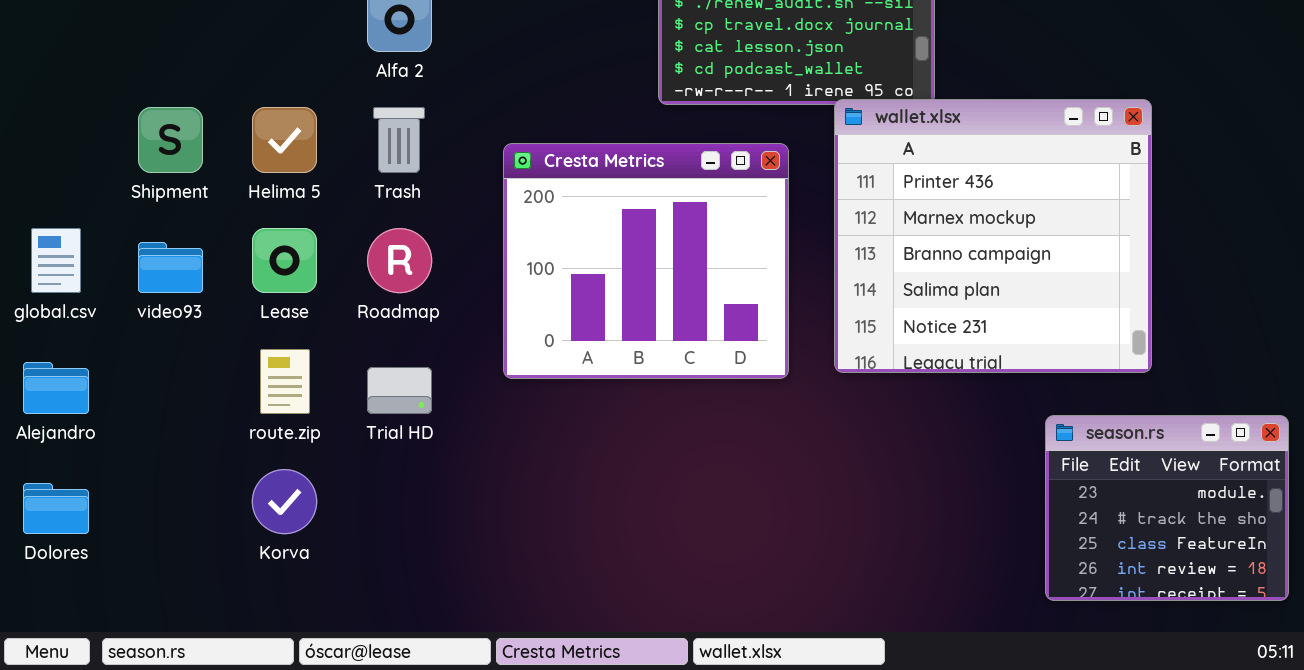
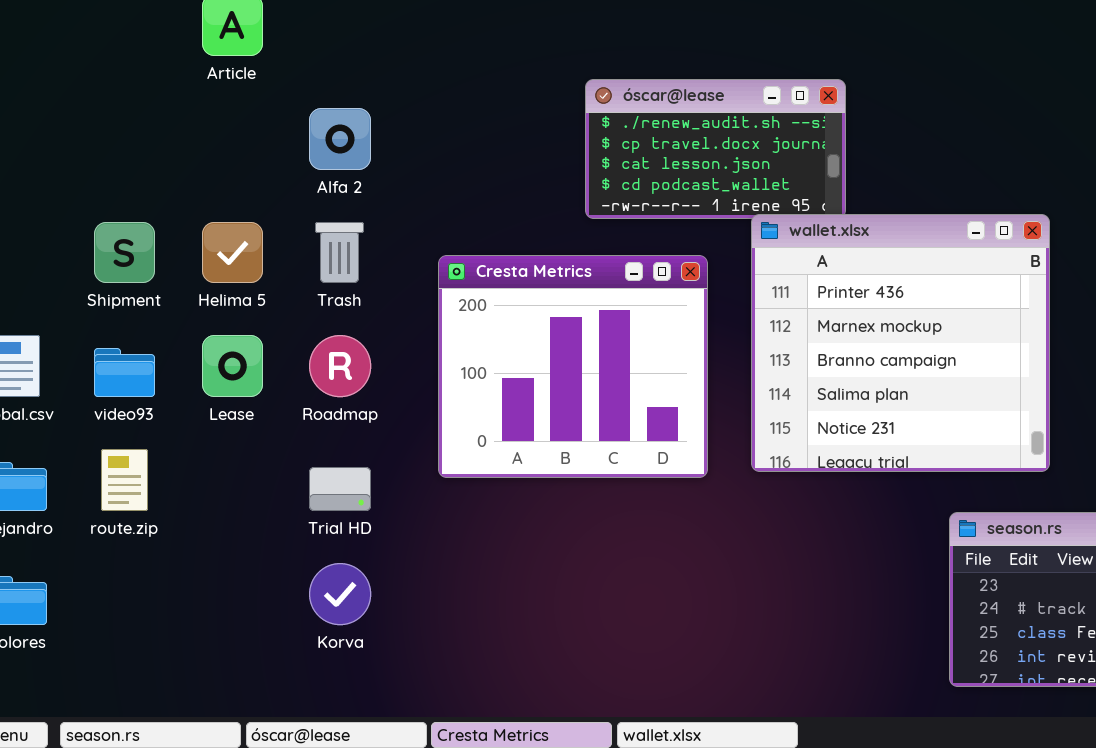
route.zip: [260,349,310,414] -> [101,449,148,511], moved
Korva: [252,469,317,534] -> [309,563,371,625], moved

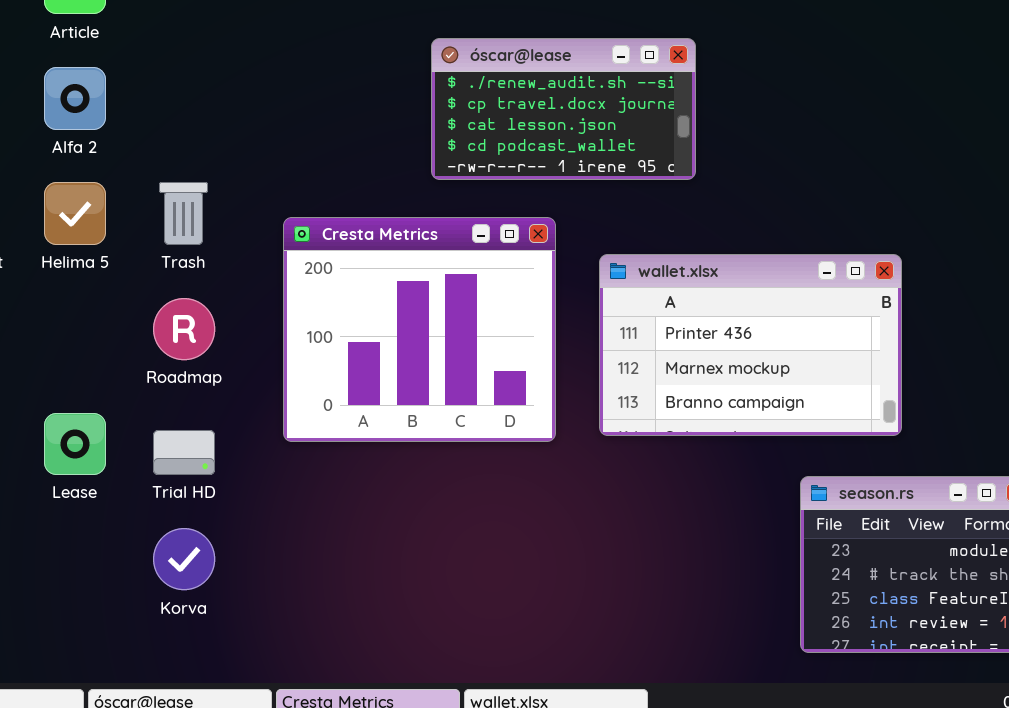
Alfa 2: [309,108,371,170] -> [44,67,106,130], moved
wallet.xlsx: [751,214,1050,472] -> [599,254,902,436], resized
Lease: [202,335,263,397] -> [44,413,106,475], moved

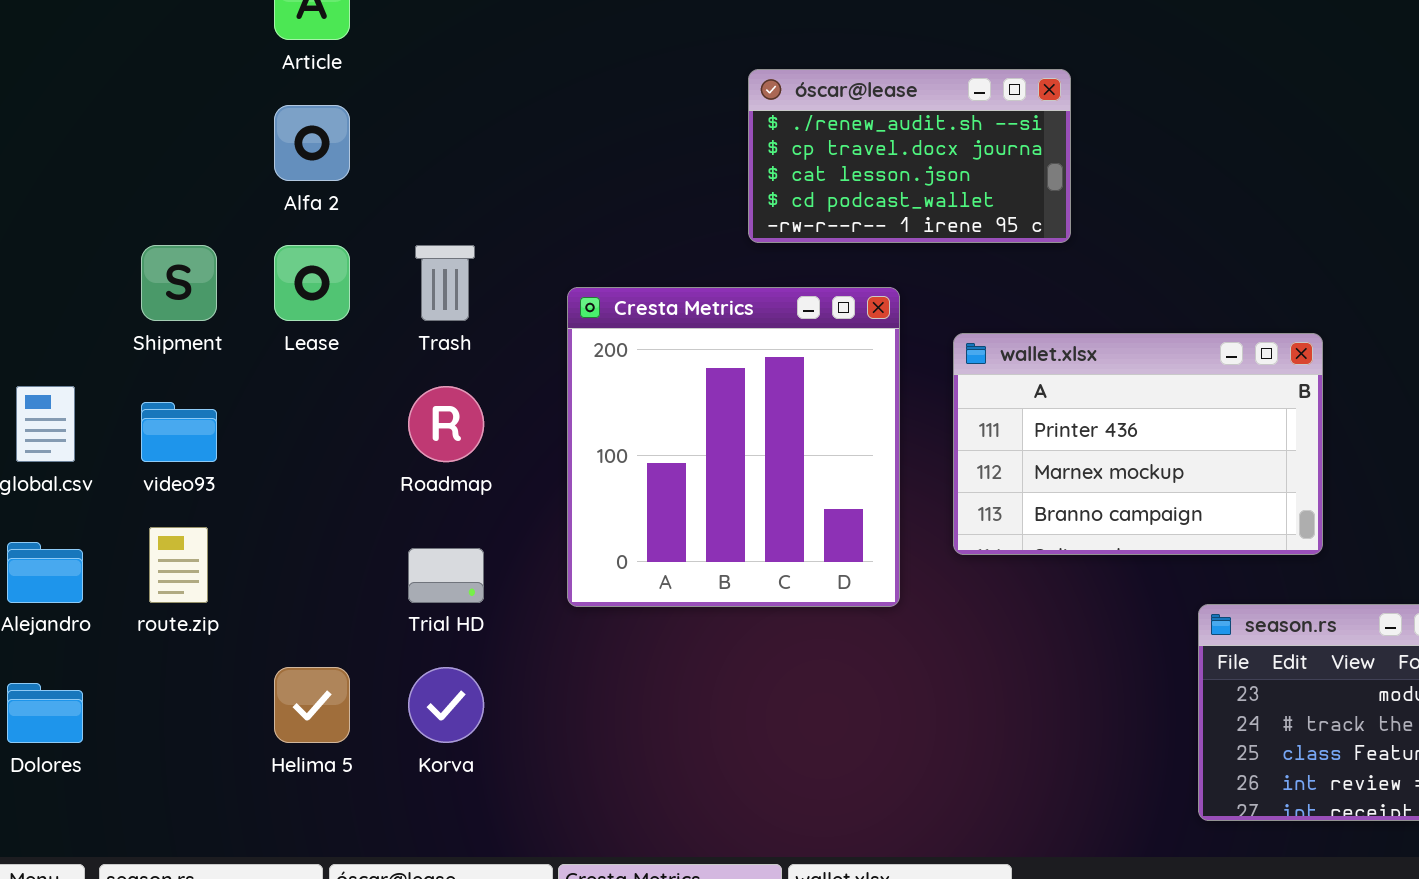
Helima 5: [44,182,106,245] -> [274,667,350,743], moved
Cresta Metrics: [283,217,556,442] -> [567,287,900,607], resized
Lease: [44,413,106,475] -> [274,245,350,321], moved

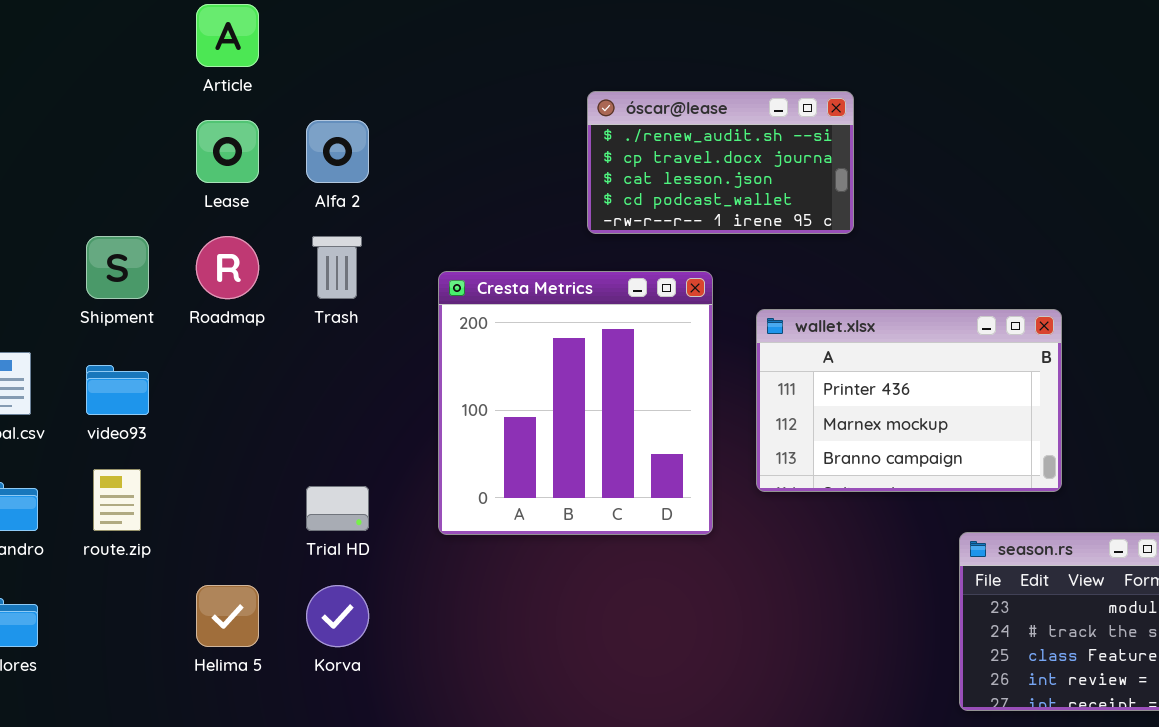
Alfa 2: [274,105,350,181] -> [306,120,369,183], moved
Lease: [274,245,350,321] -> [196,120,259,183], moved
Roadmap: [408,386,484,462] -> [196,236,259,299], moved

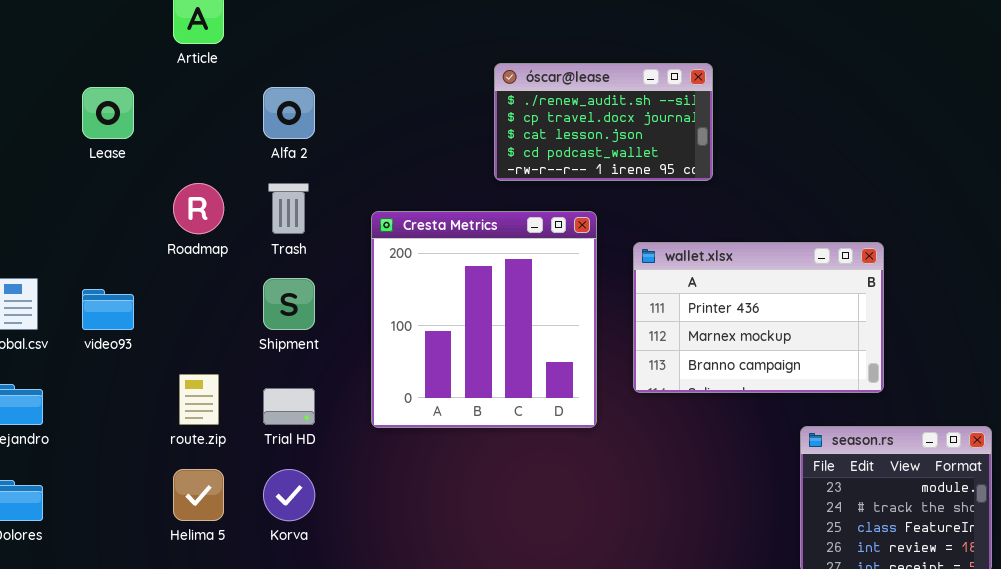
Lease: [196,120,259,183] -> [82,87,134,139], moved
Shipment: [86,236,149,299] -> [263,278,315,330], moved
route.zip: [93,469,141,531] -> [179,374,219,425], moved

